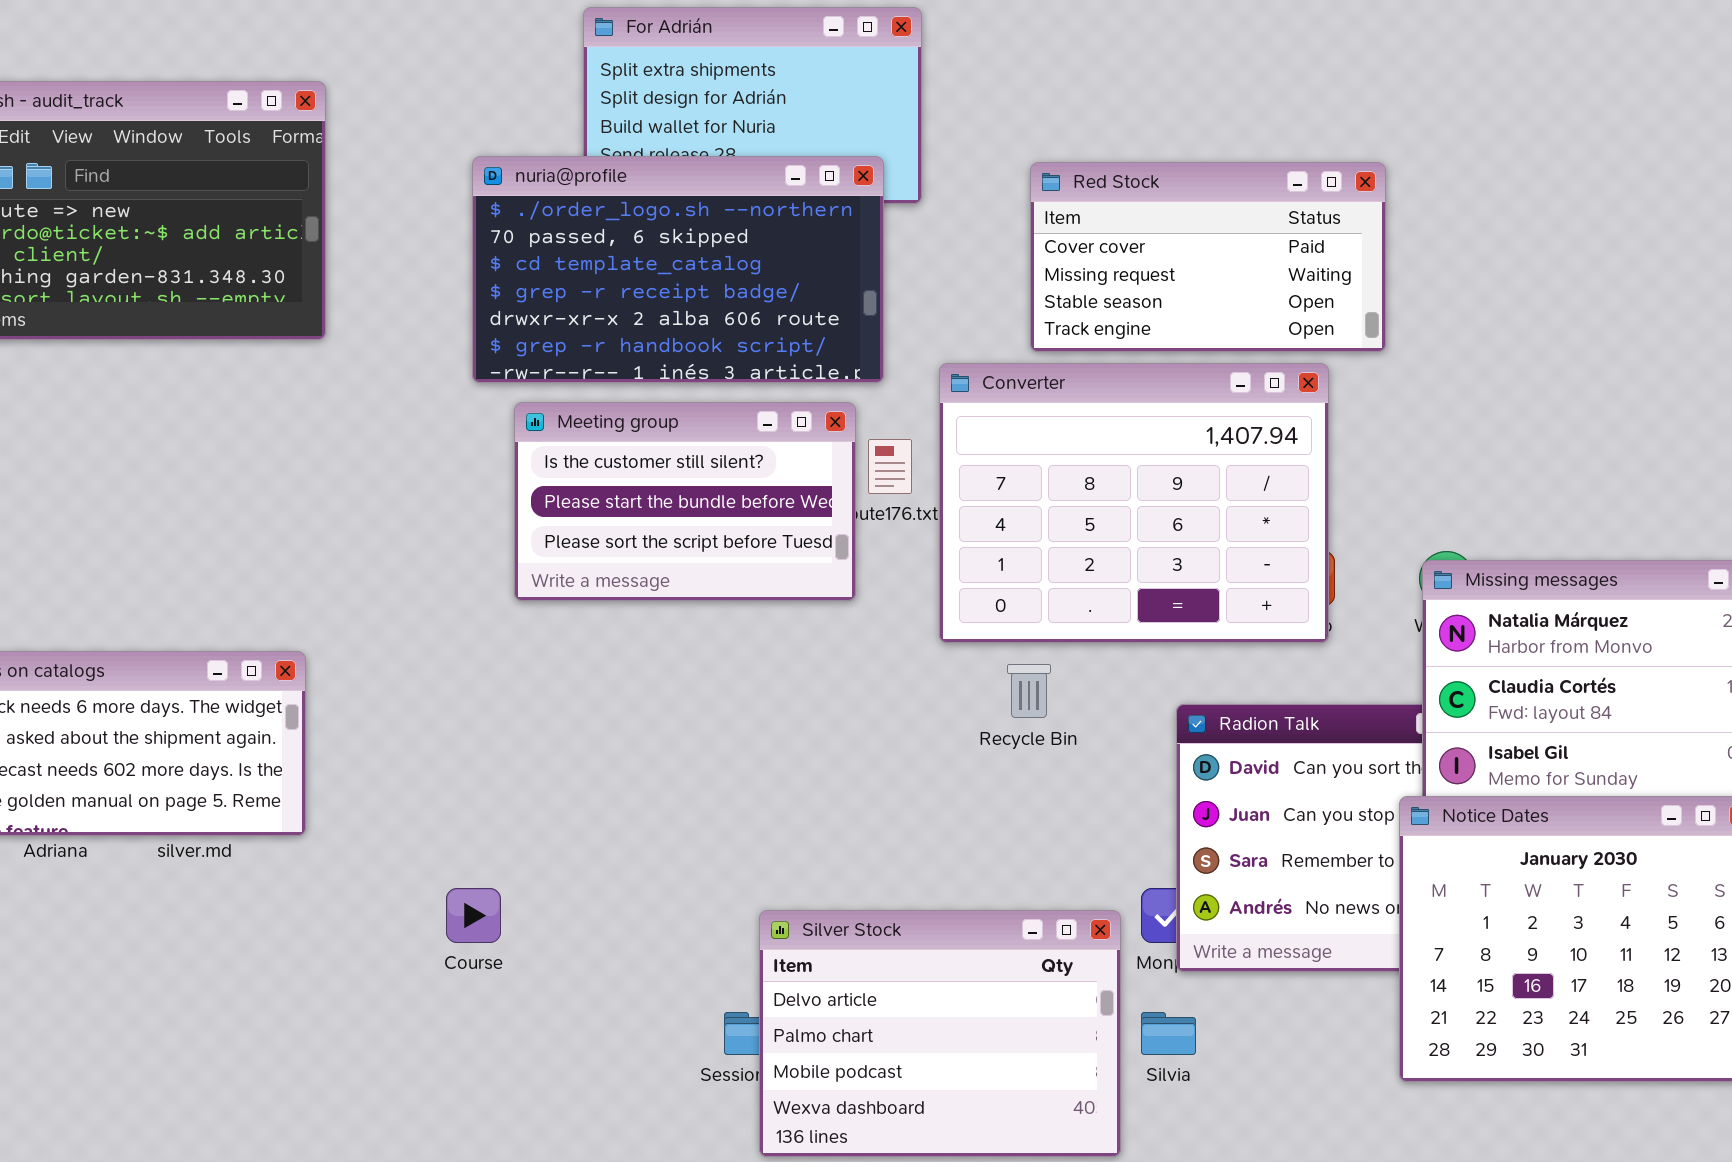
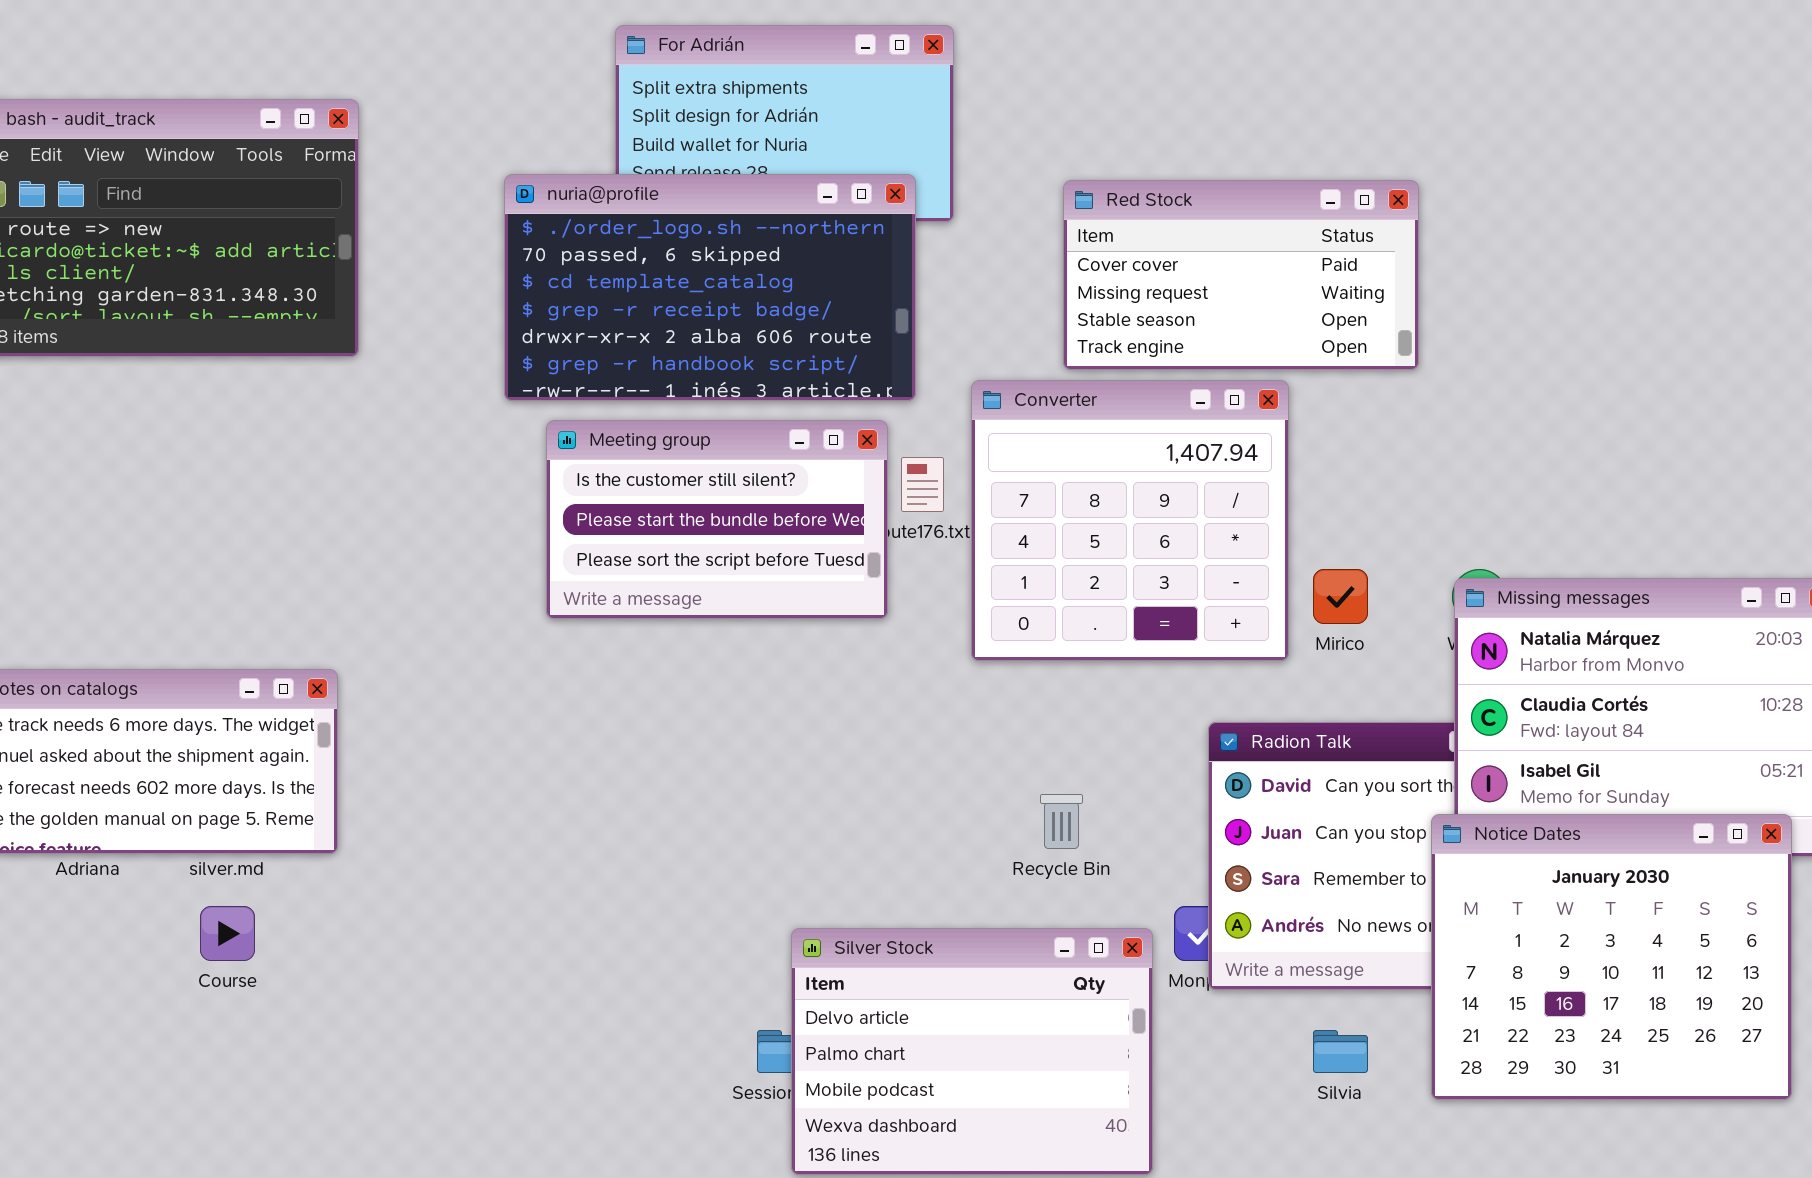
Converter: [939,363,1329,643] -> [971,380,1289,661], resized
Recycle Bin: [1007,664,1051,718] -> [1040,794,1083,849], moved
Course: [446,888,501,943] -> [200,906,255,961], moved
Silvia: [1141,1012,1196,1055] -> [1313,1030,1368,1073], moved

